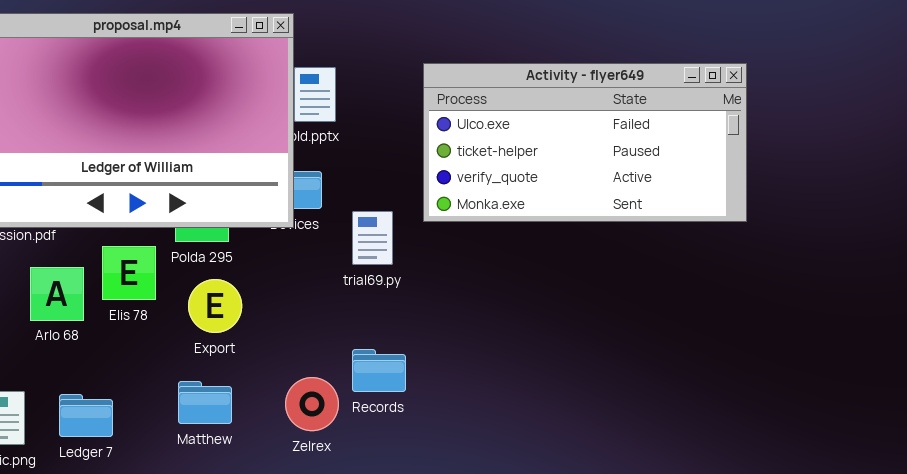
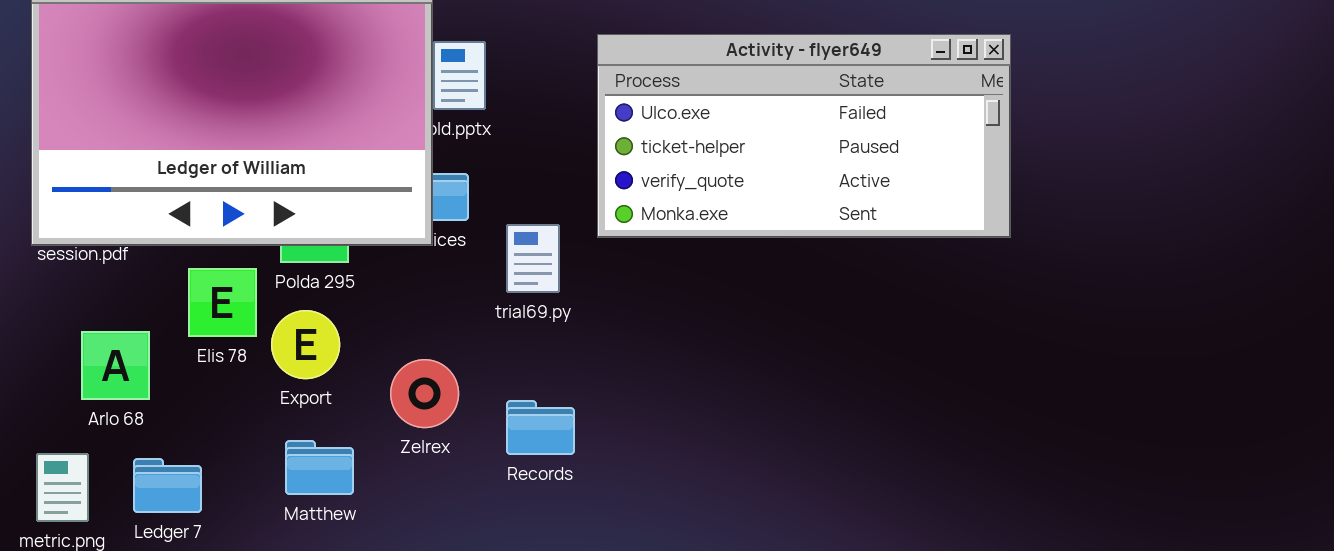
Arlo 68: [30,267,84,321] -> [81,331,150,400], moved
Export: [188,279,242,333] -> [271,310,340,379], moved
Zelrex: [285,377,339,431] -> [390,359,459,428], moved

